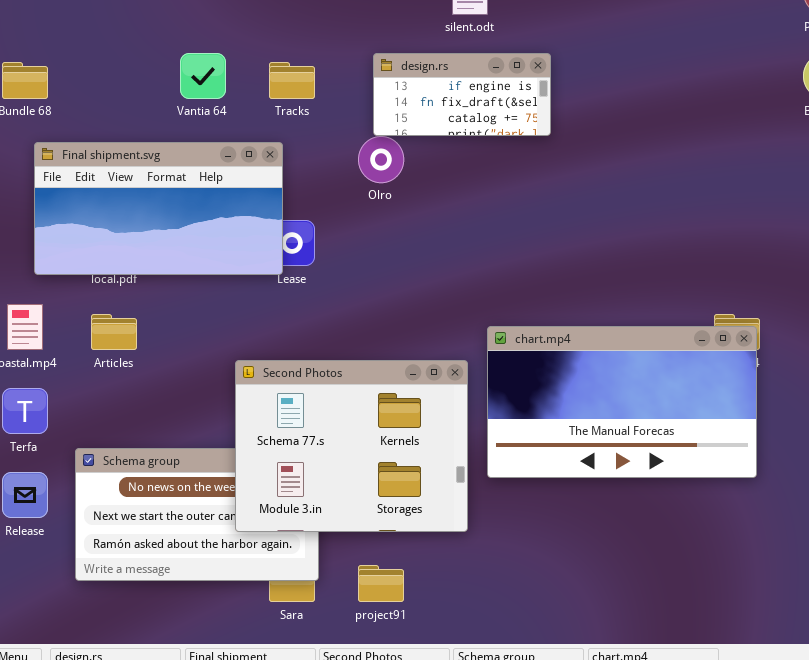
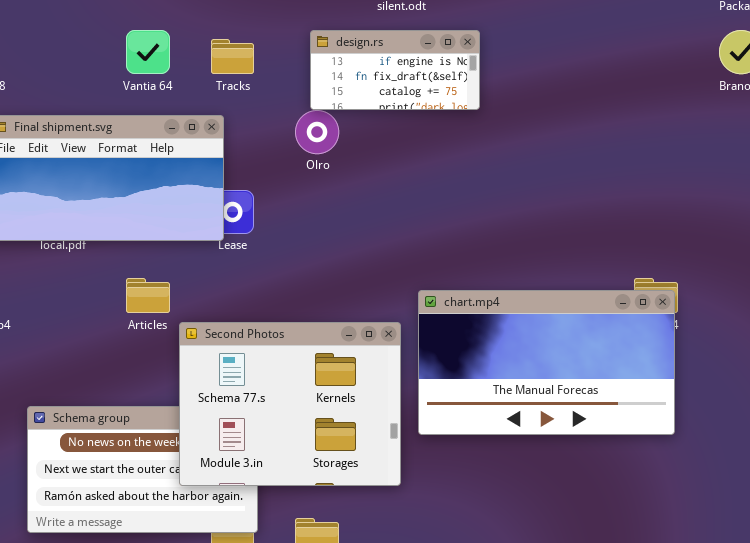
Articles: [91,314,137,350] -> [126,278,170,313], moved

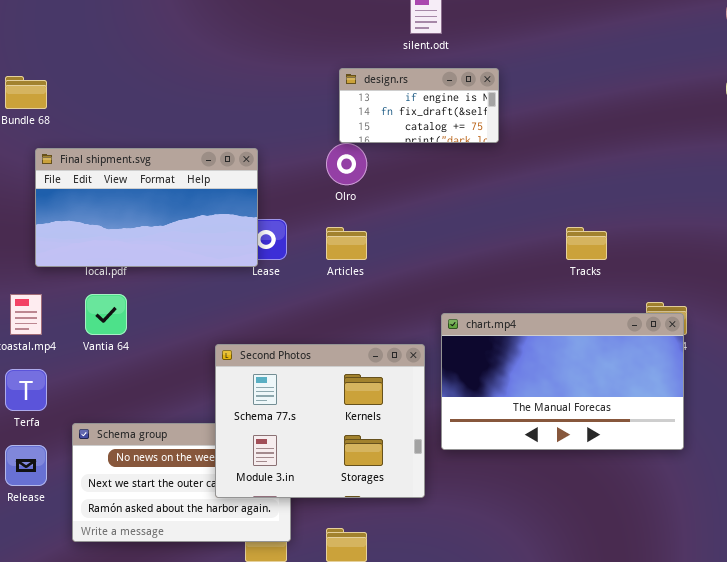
Vantia 64: [126,30,170,74] -> [85,294,127,335], moved
Tracks: [211,39,254,74] -> [566,227,607,260], moved
Articles: [126,278,170,313] -> [326,227,367,260], moved

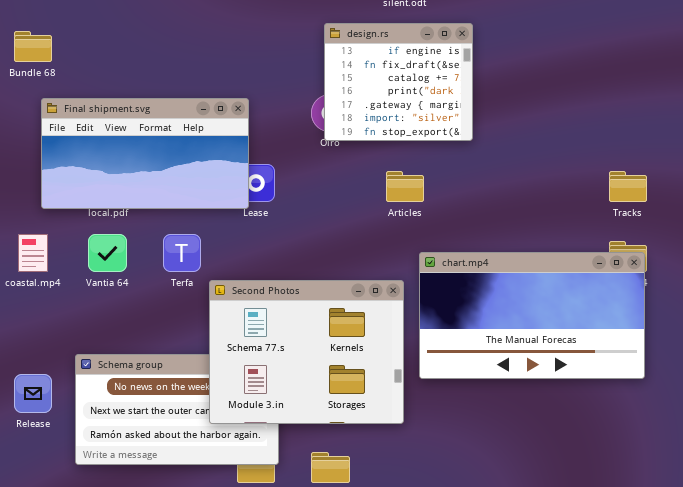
design.rs: [339,68,499,143] -> [324,23,473,141], resized
Articles: [326,227,367,260] -> [386,171,424,202], moved
Tracks: [566,227,607,260] -> [609,171,647,202], moved
Terfa: [5,369,47,411] -> [163,234,201,272], moved

